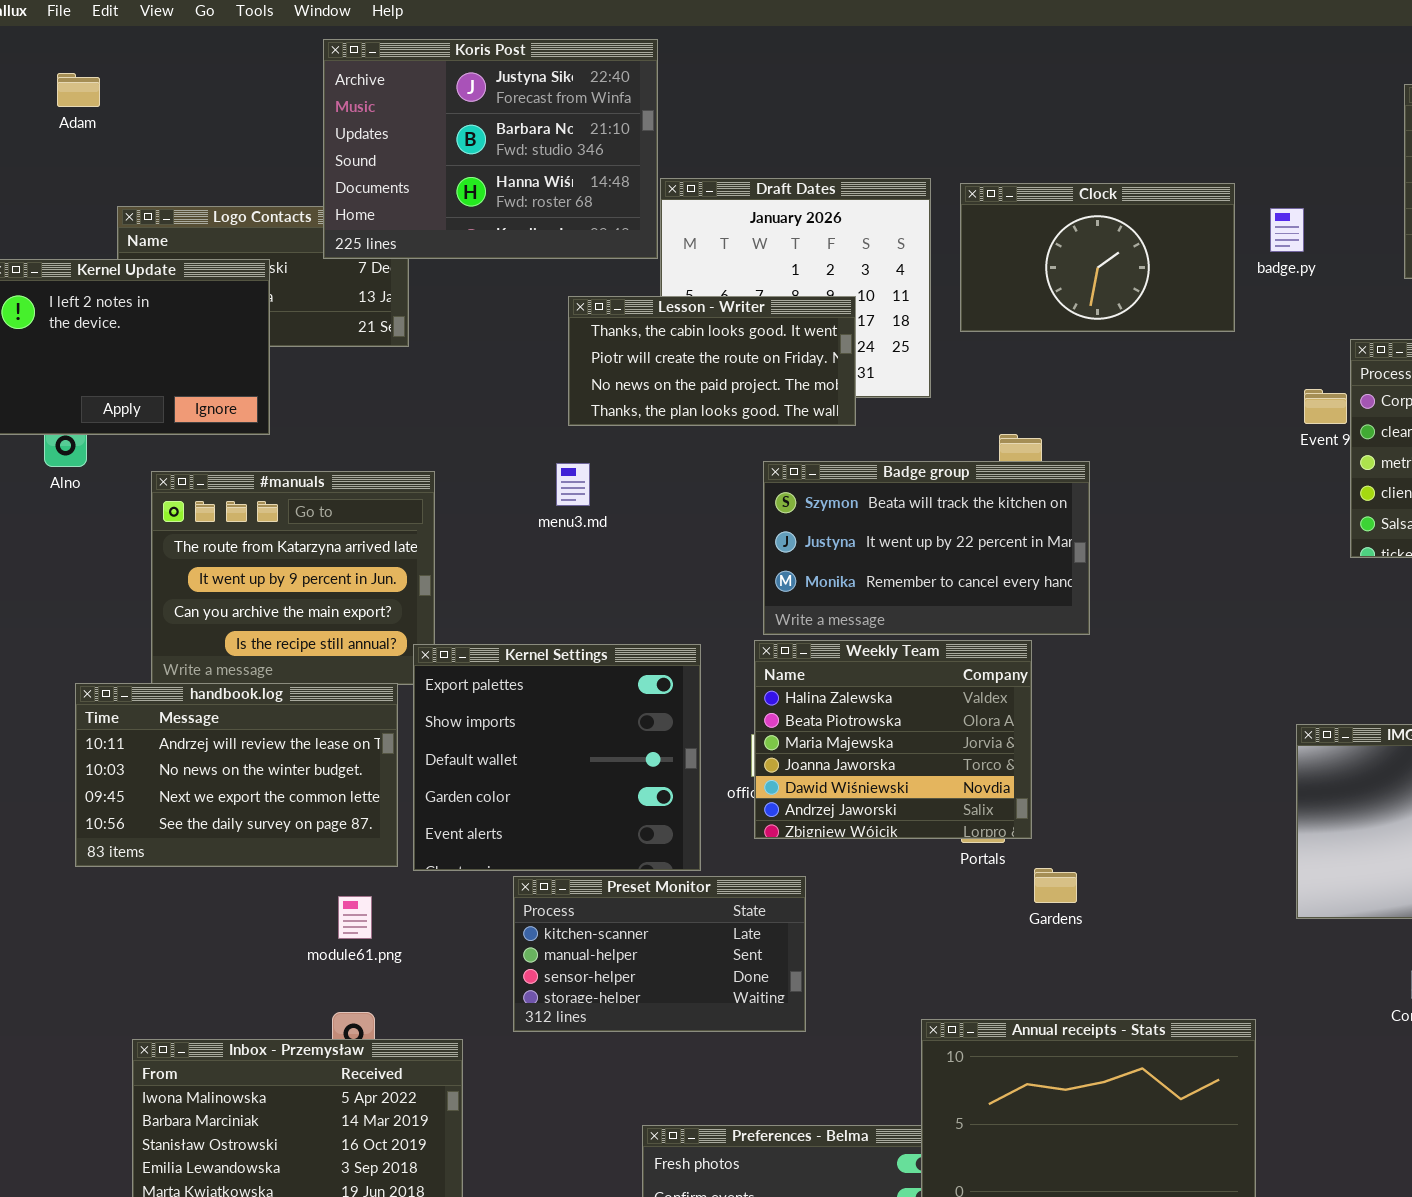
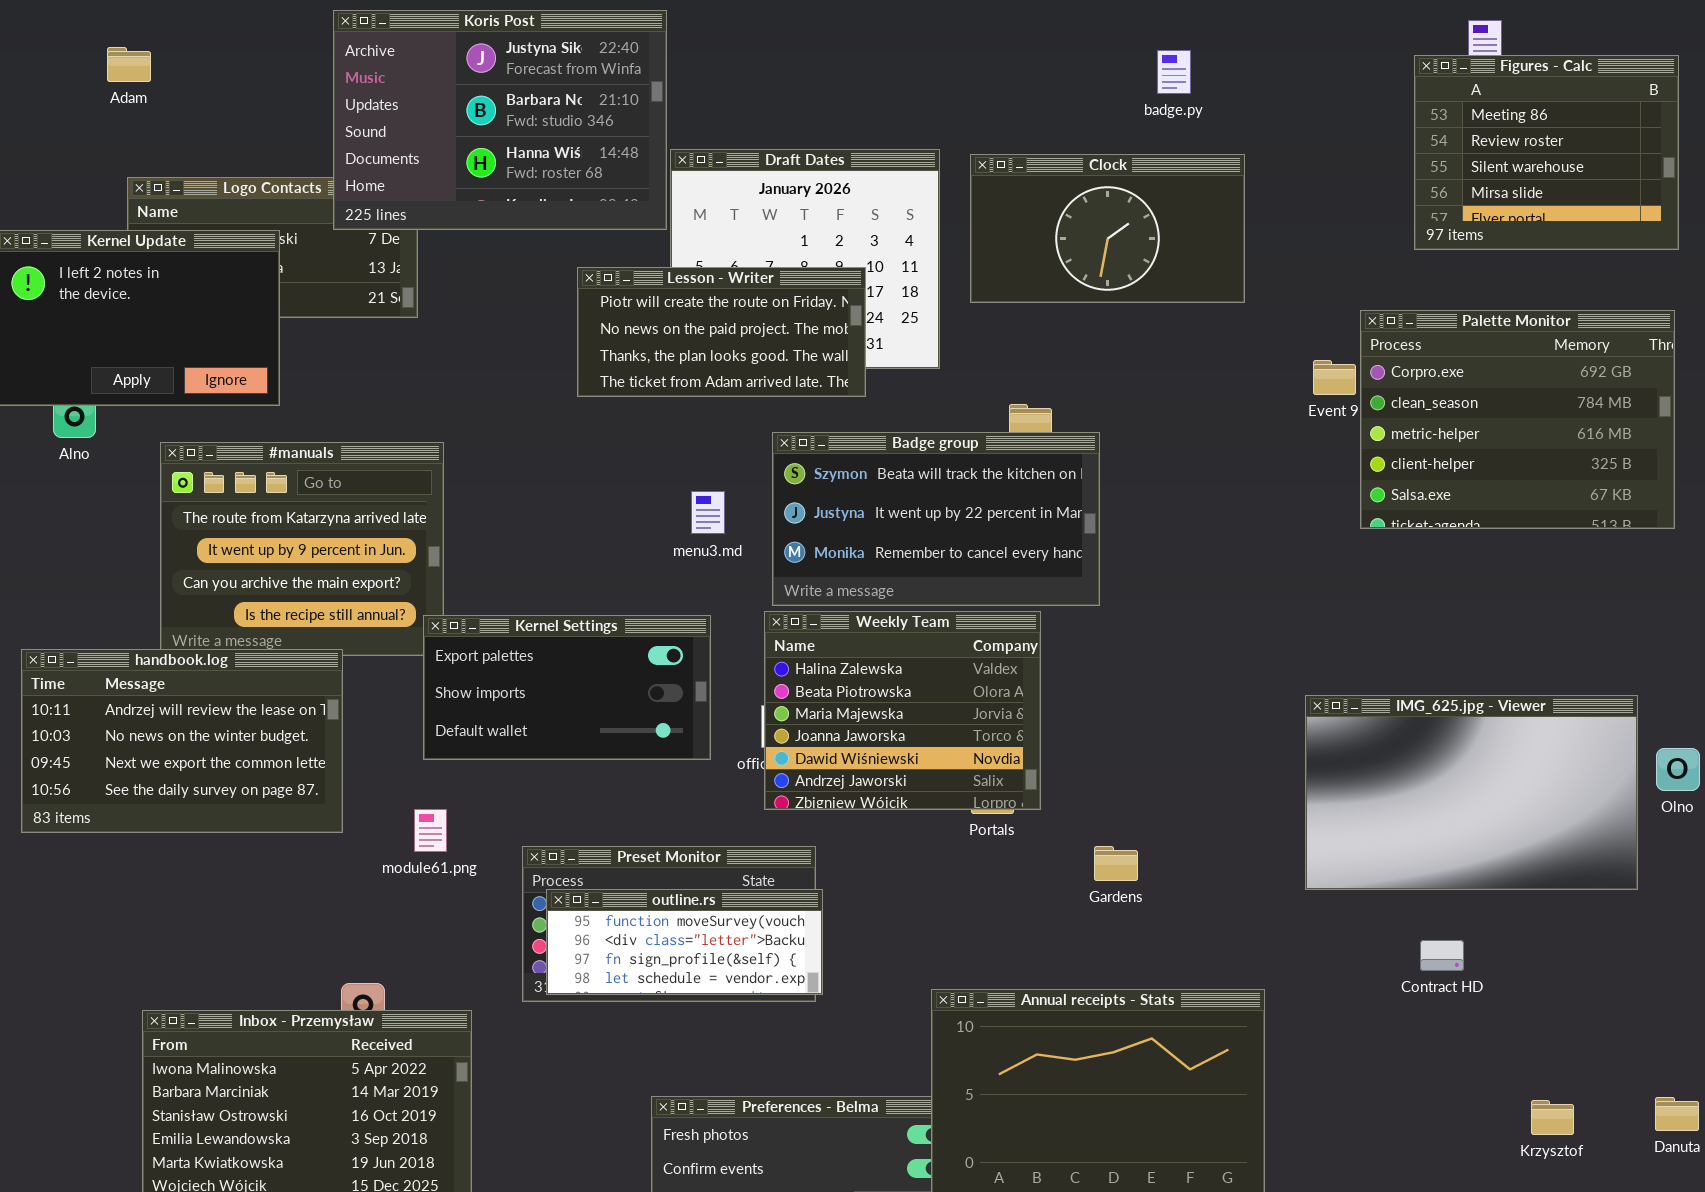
Adam: [57,73,100,107] -> [107,47,151,82], moved
badge.py: [1270,208,1304,252] -> [1157,50,1191,94], moved
Lesson - Writer: [568,296,856,426] -> [577,267,866,397], scrolled down 1 row
menu3.md: [556,463,590,506] -> [691,491,725,534], moved
Kernel Settings: [413,644,701,871] -> [423,615,711,760], resized
handbook.log: [75,683,398,867] -> [21,649,343,833], moved
Gardens: [1034,868,1077,903] -> [1094,846,1138,881], moved
module61.png: [338,896,372,939] -> [414,809,447,852], moved
outline.rs: none -> [546,889,823,995], opened

